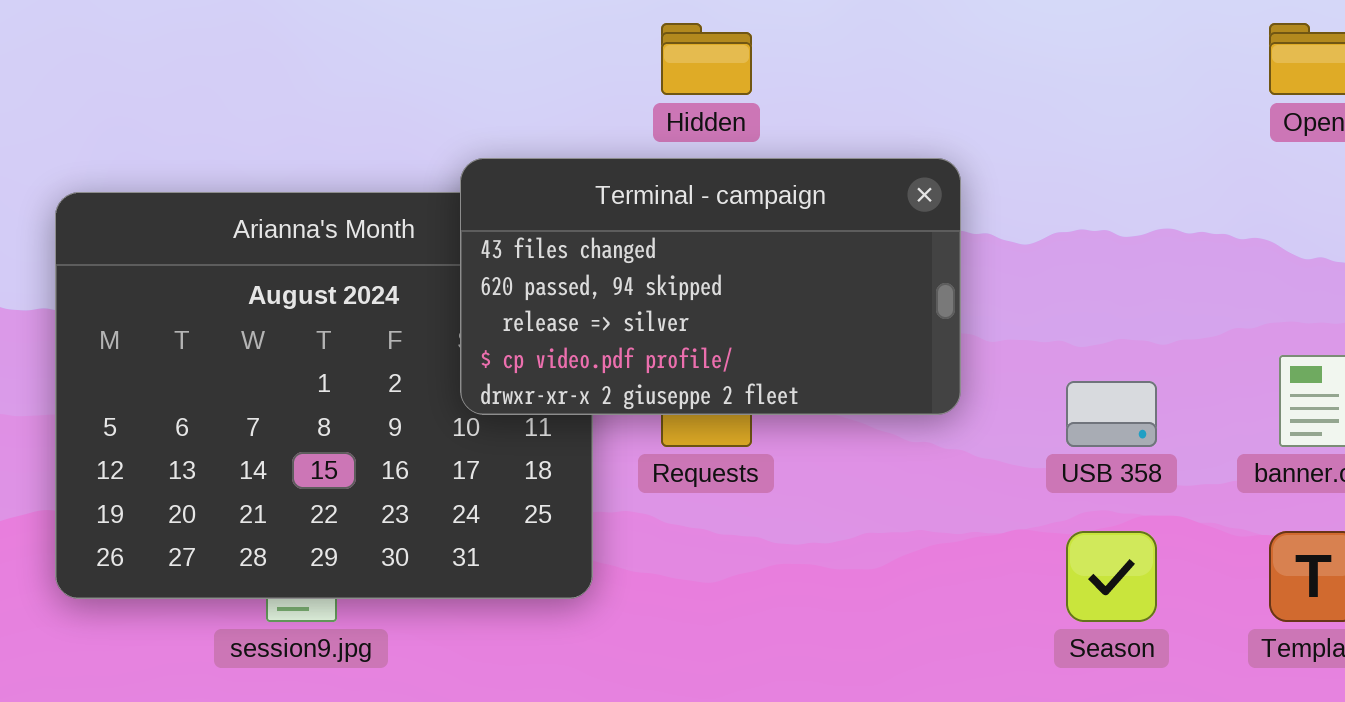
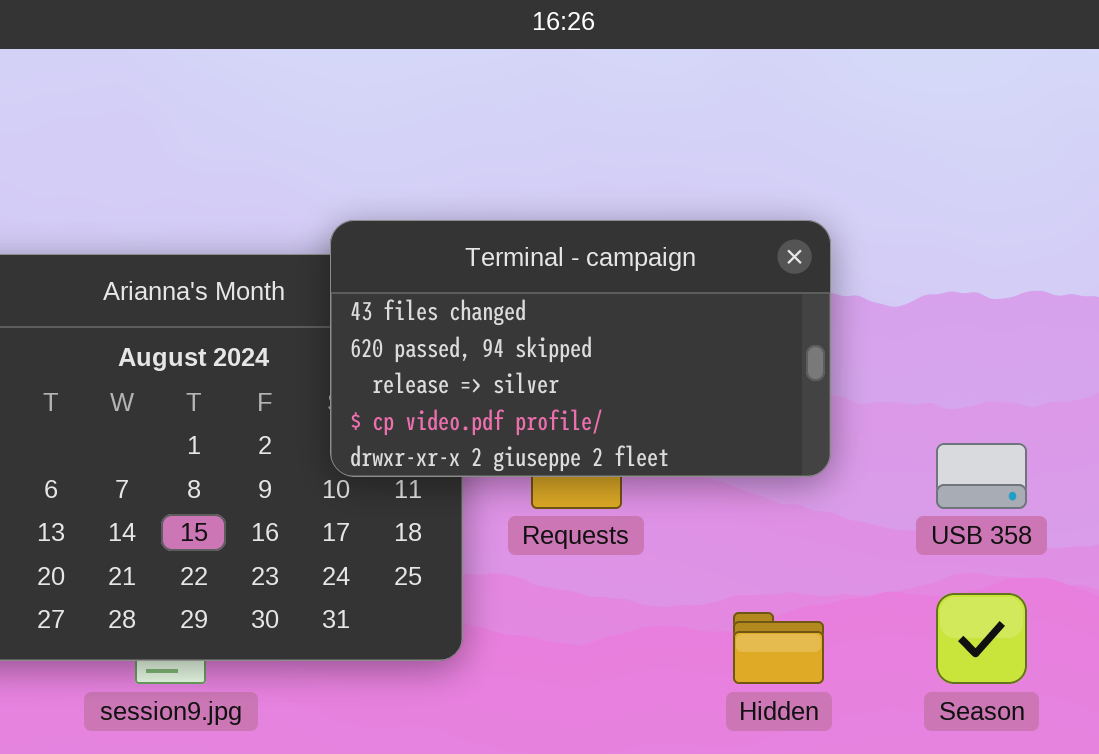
Hidden: [661,23,752,95] -> [733,612,824,684], moved

